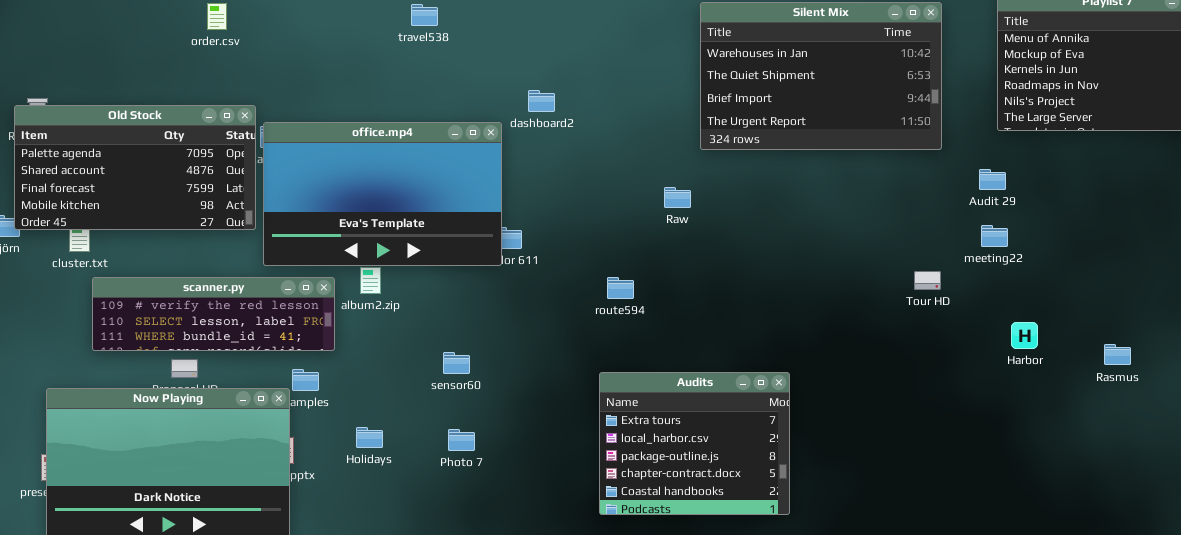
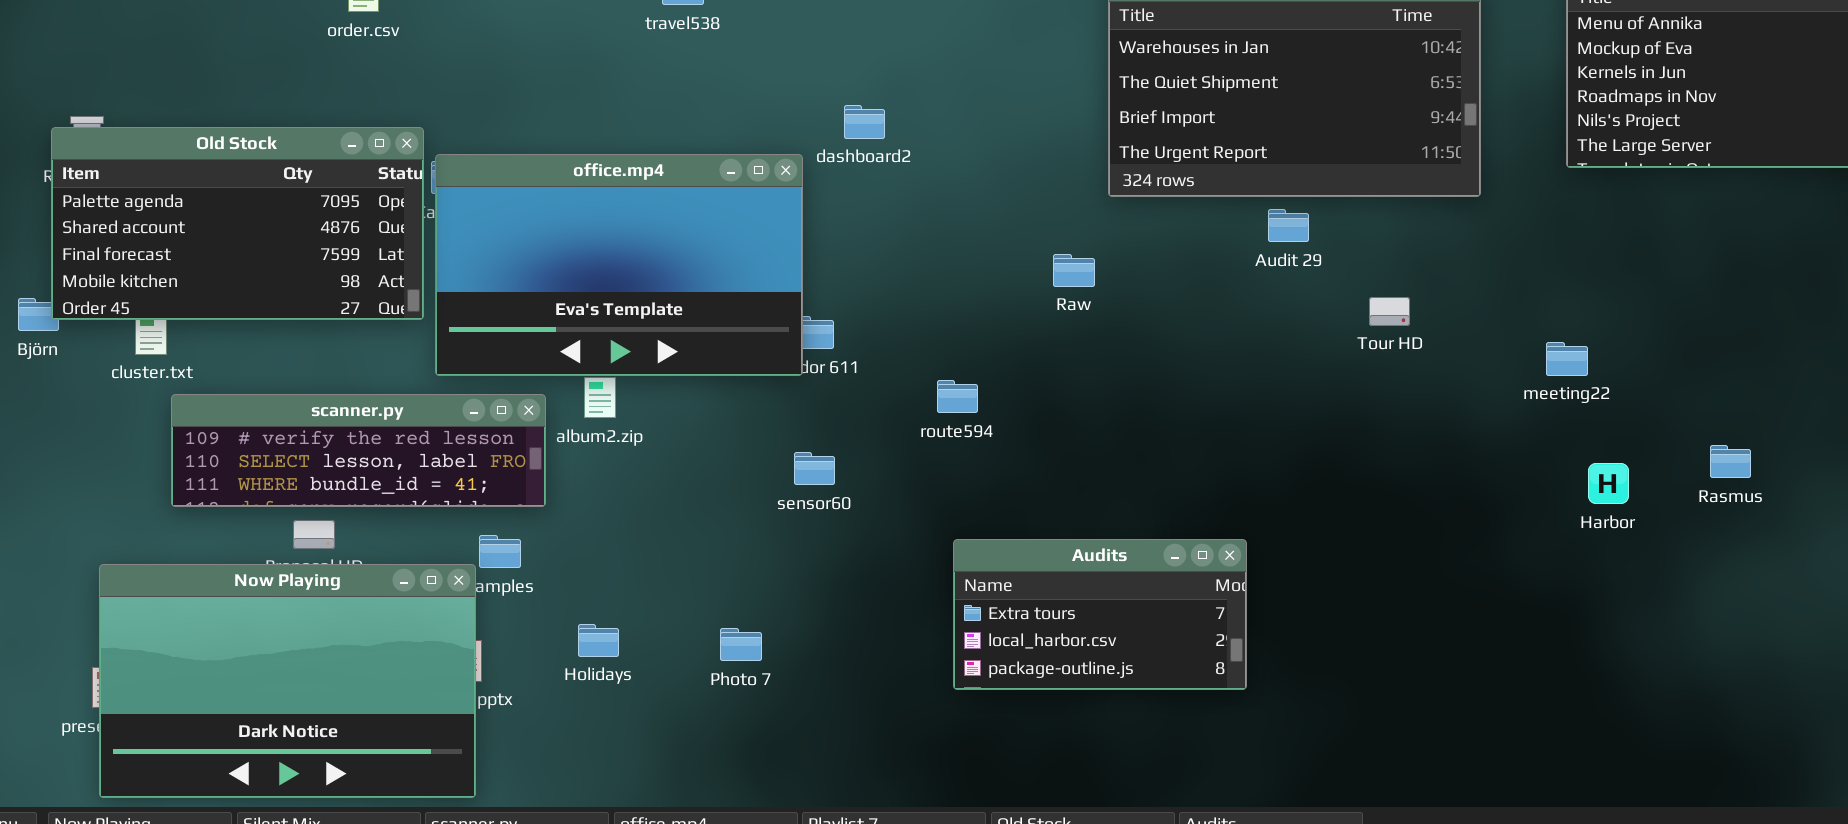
Audit 29: [979,169,1006,190] -> [1268,209,1309,242], moved
meeting22: [981,225,1008,247] -> [1546,342,1588,376], moved
Tour HD: [914,271,941,290] -> [1369,297,1410,326], moved
route594: [607,277,634,299] -> [937,380,978,413], moved
Rasmus: [1104,344,1131,365] -> [1710,445,1751,478], moved
sensor60: [443,352,470,374] -> [794,452,835,485], moved
Audits: [599,372,790,515] -> [953,539,1247,690], resized

